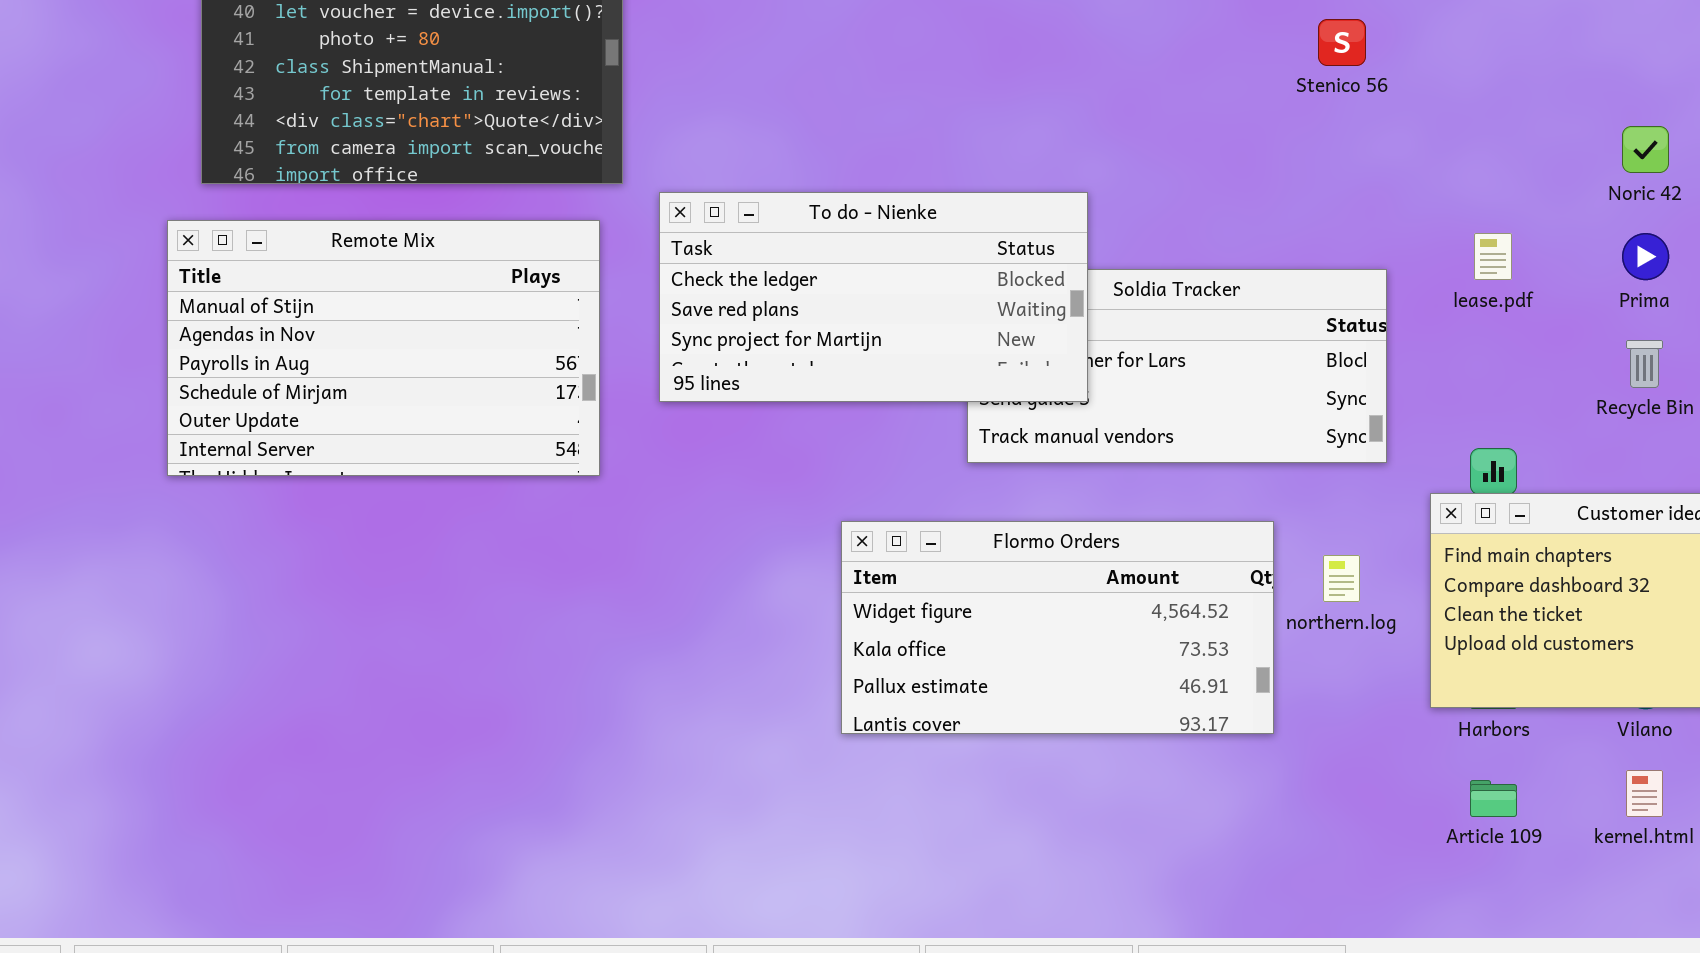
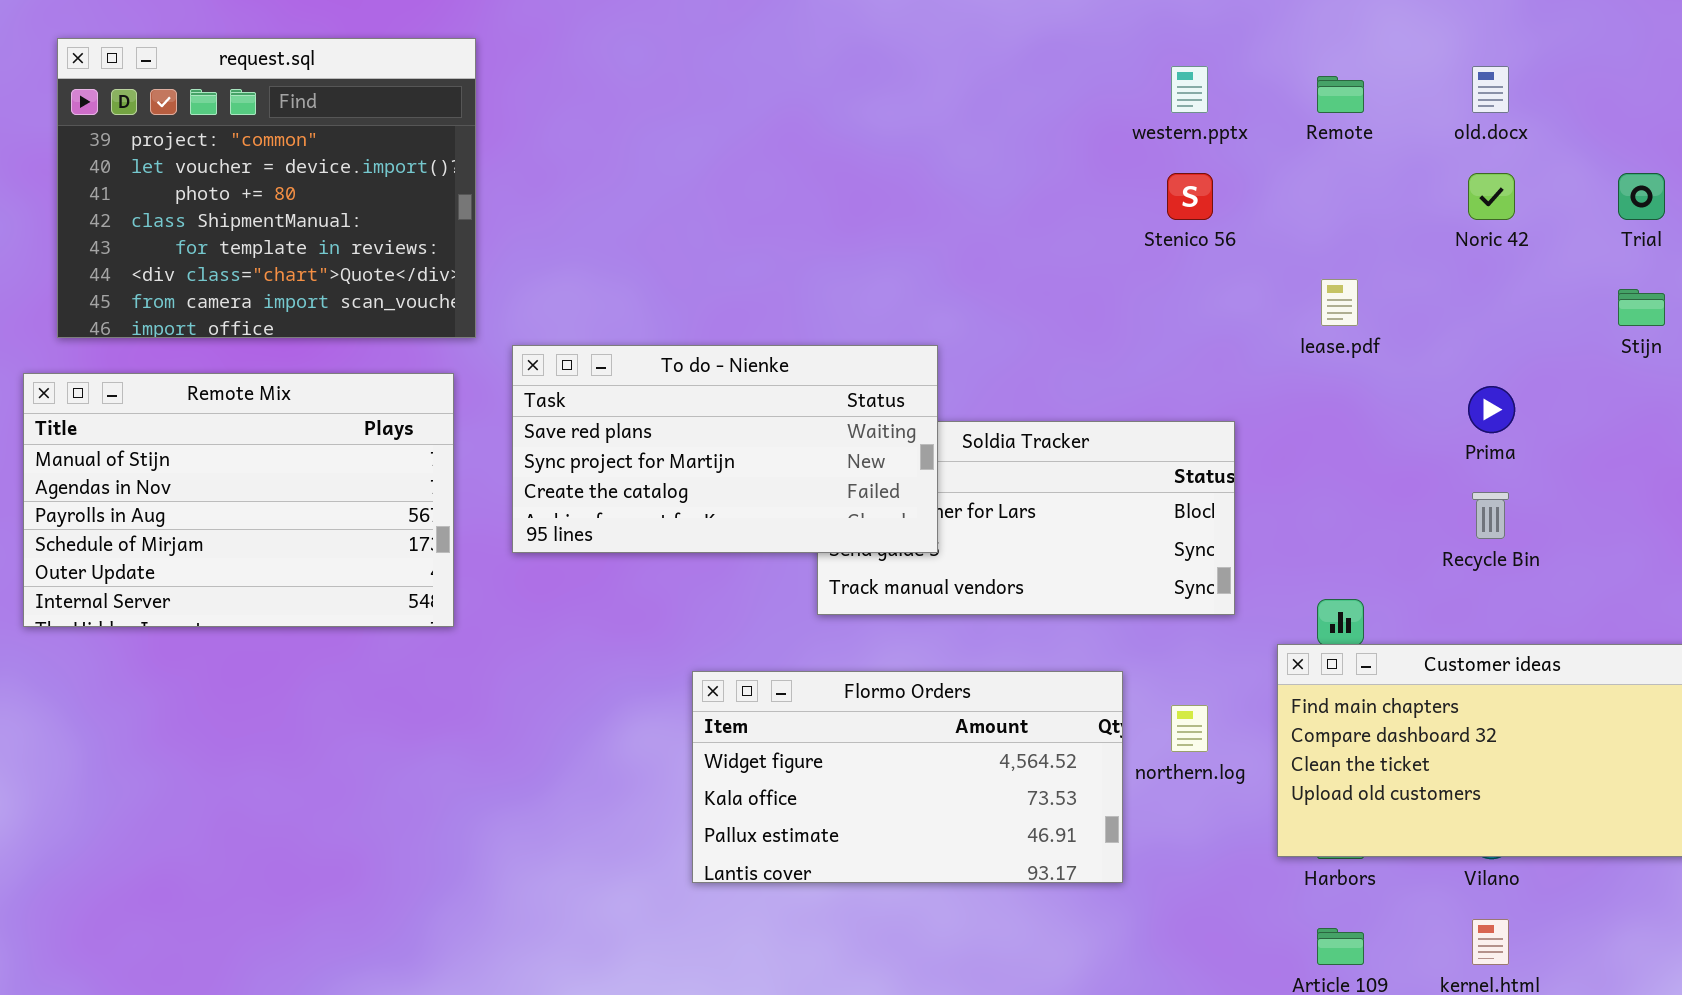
Noric 42: [1622,126,1669,173] -> [1468,173,1515,220], moved
To do - Nienke: [659,192,1088,402] -> [512,345,938,553], scrolled down 1 row
lease.pdf: [1474,233,1512,280] -> [1321,279,1358,326], moved

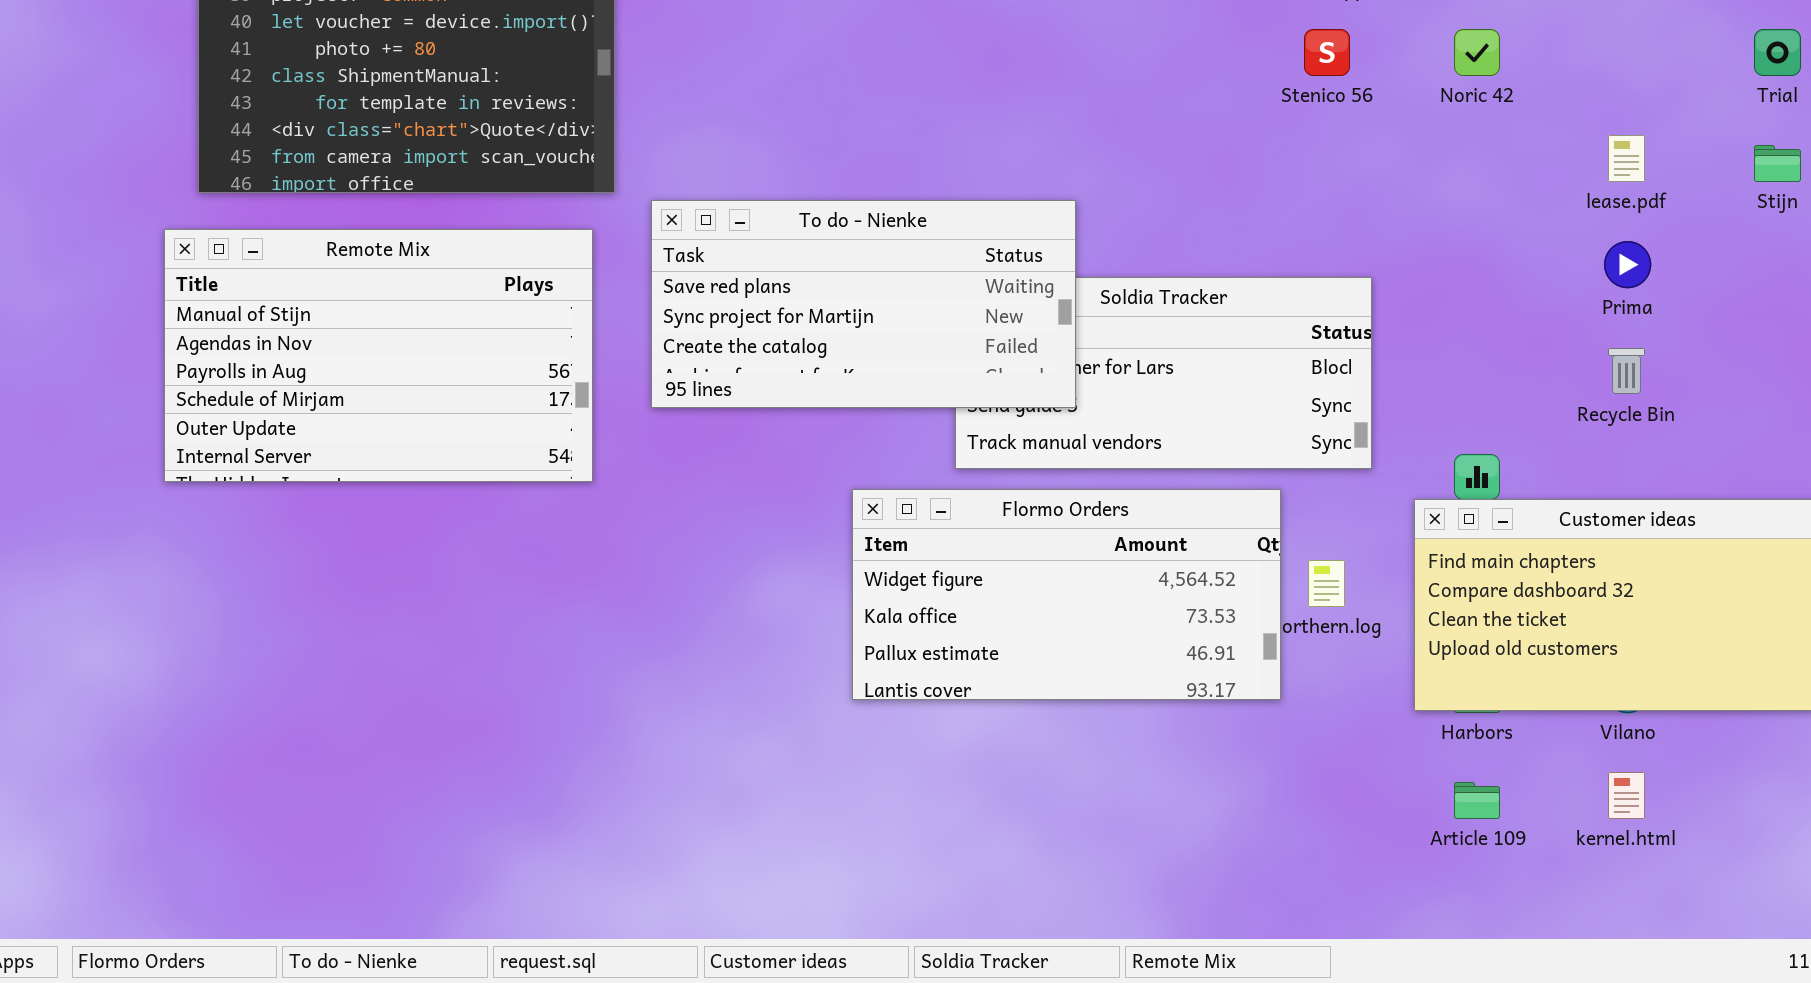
Noric 42: [1468,173,1515,220] -> [1454,29,1500,76], moved
lease.pdf: [1321,279,1358,326] -> [1608,135,1645,182], moved
Flormo Orders: [692,671,1123,883] -> [852,489,1281,700], moved

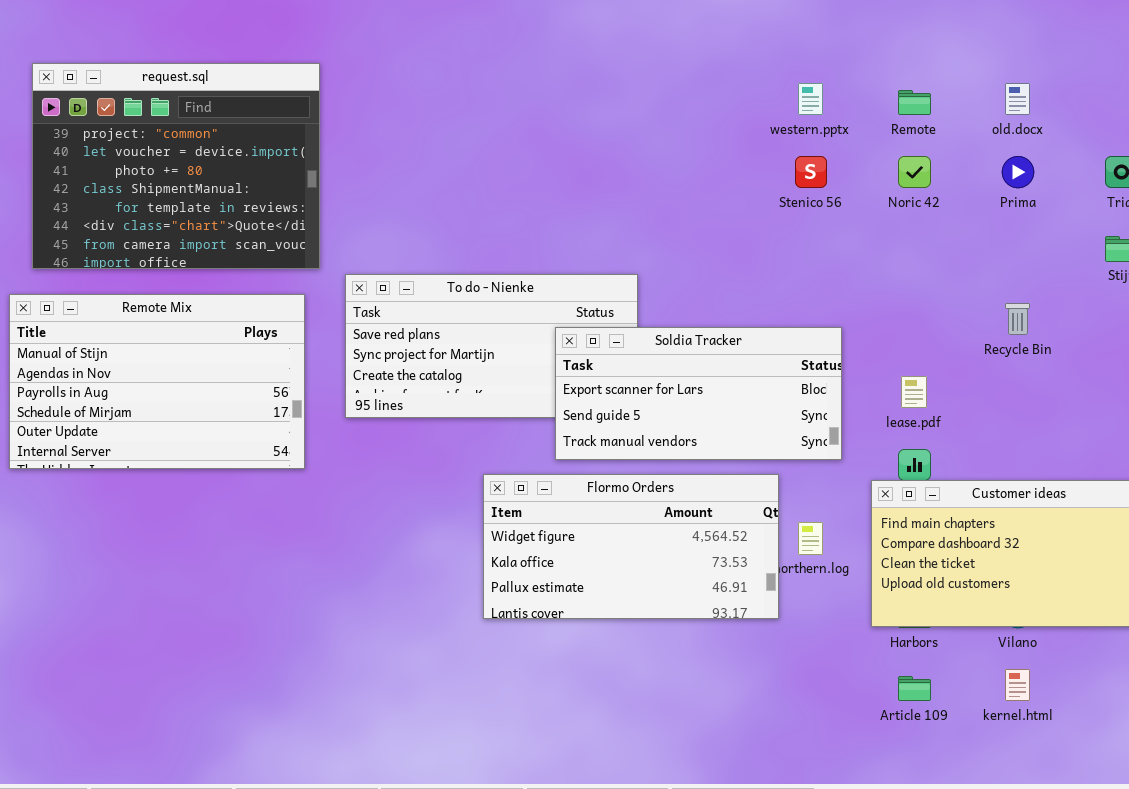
lease.pdf: [1608,135,1645,182] -> [901,376,927,408], moved
Prima: [1604,241,1651,288] -> [1002,156,1034,188], moved
Soldia Tracker: [955,277,1372,469] -> [555,327,842,460], raised
Recycle Bin: [1608,348,1645,394] -> [1005,303,1030,335], moved

